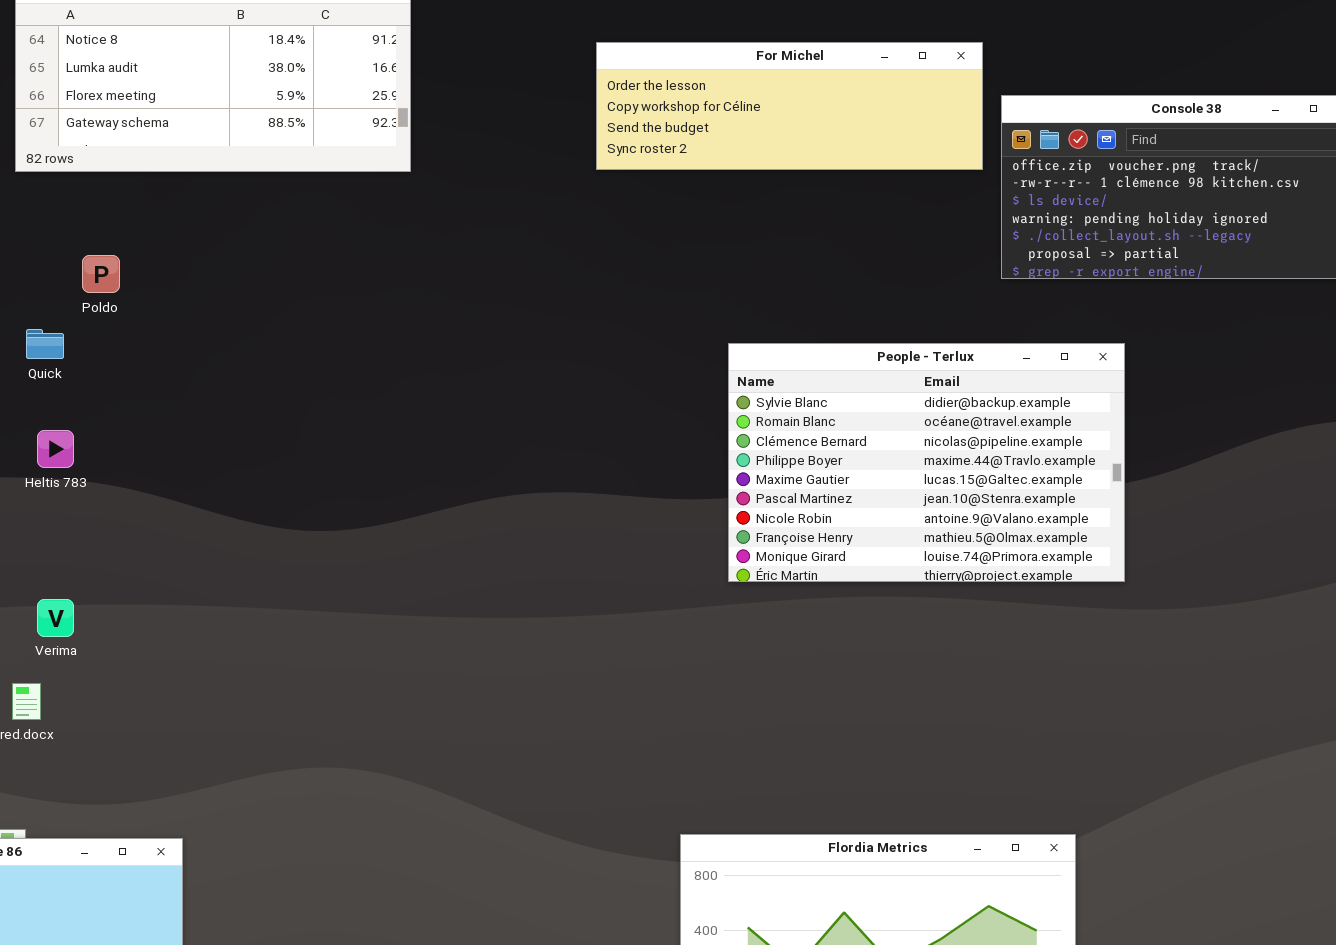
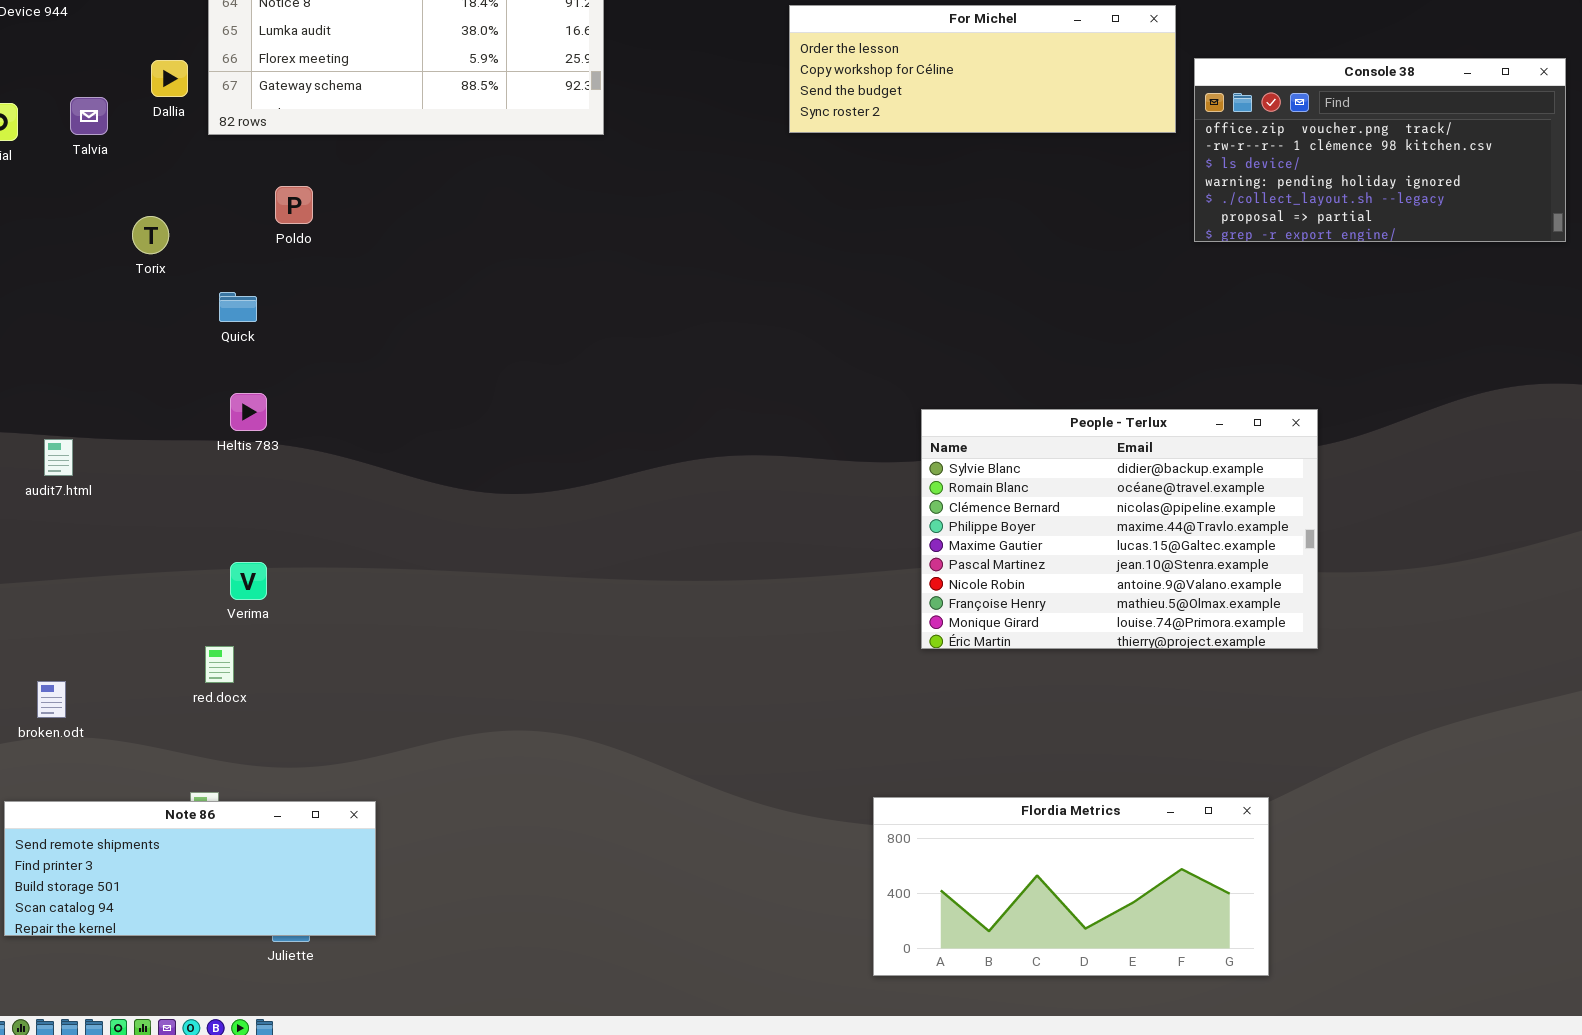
Poldo: [82,255,120,293] -> [275,186,313,224], moved
People - Terlux: [728,343,1125,582] -> [921,409,1318,649], moved

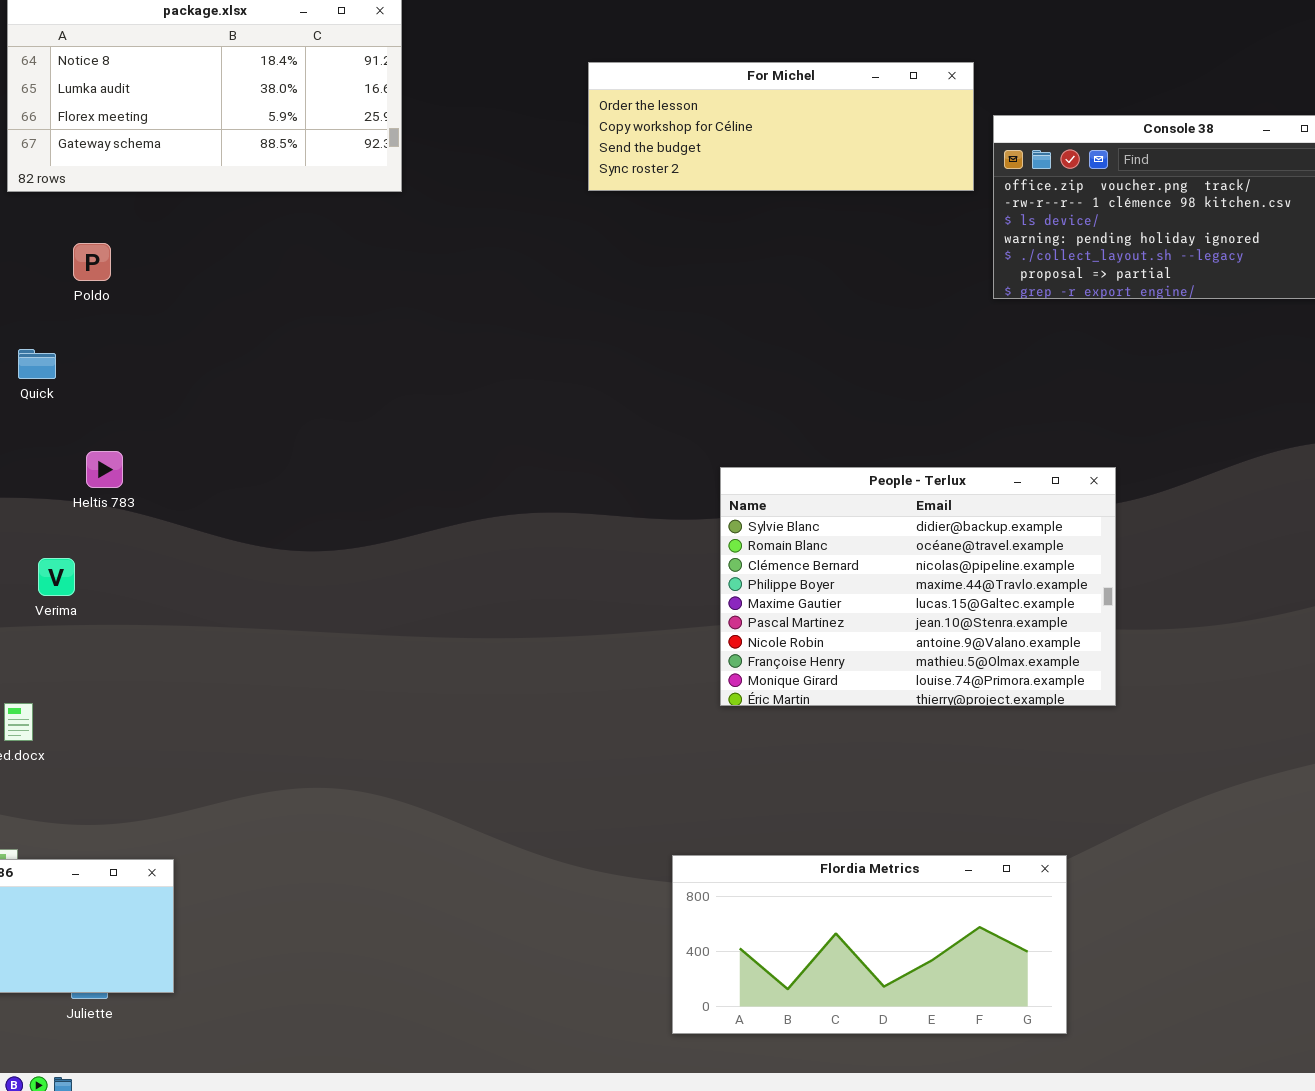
Heltis 783: [230,393,267,431] -> [86,451,123,488], moved
Verima: [230,562,267,600] -> [38,558,75,596], moved

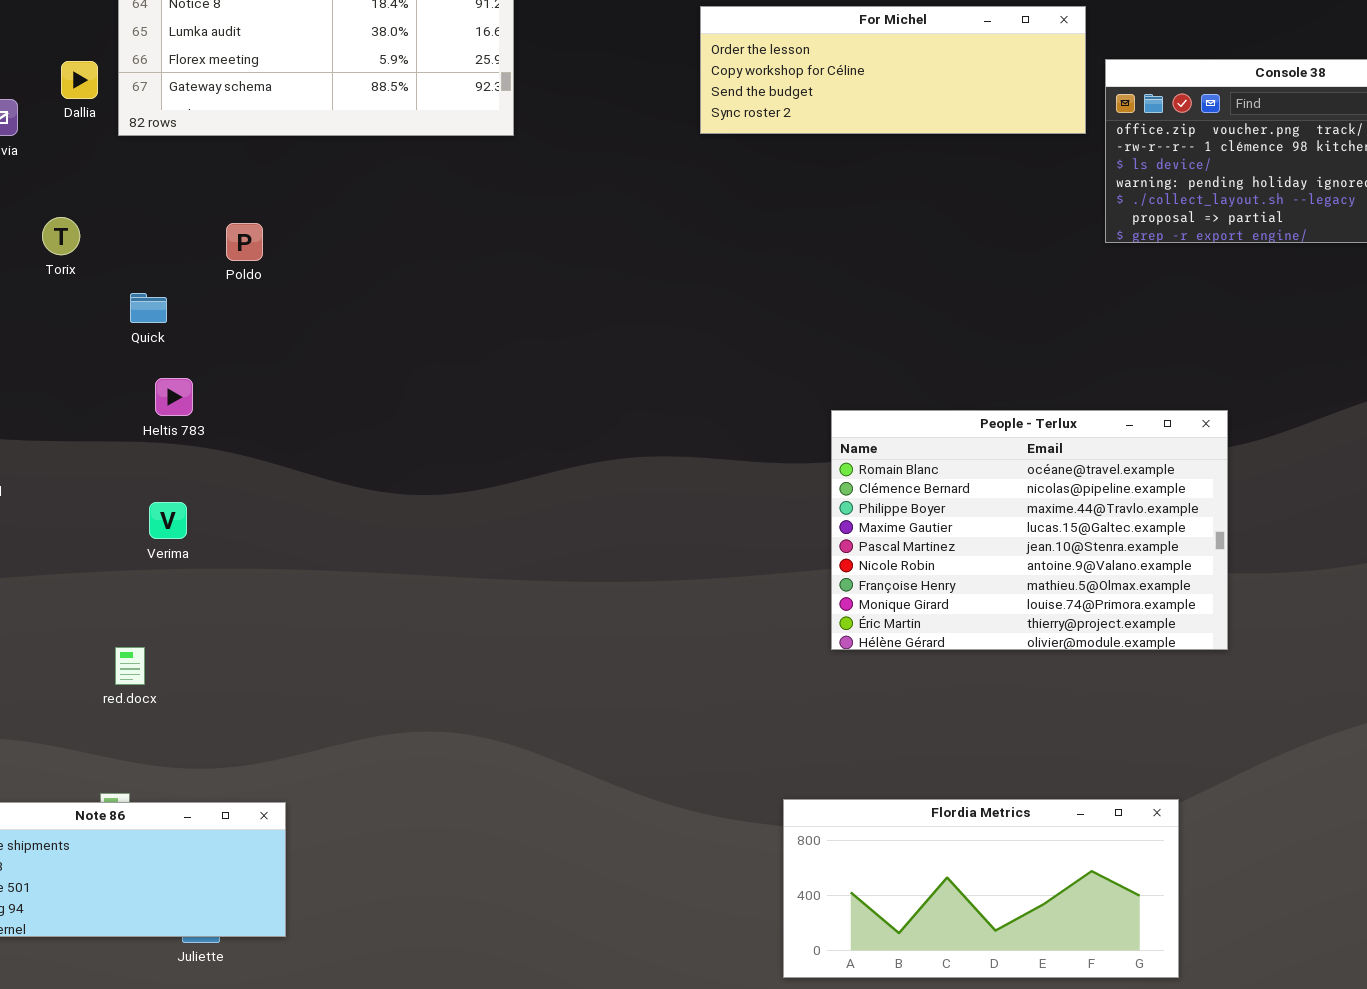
Poldo: [73,243,111,281] -> [226,223,263,261], moved
Heltis 783: [86,451,123,488] -> [155,378,193,416], moved
People - Terlux: [720,467,1116,706] -> [831,410,1228,650], scrolled down 1 row

